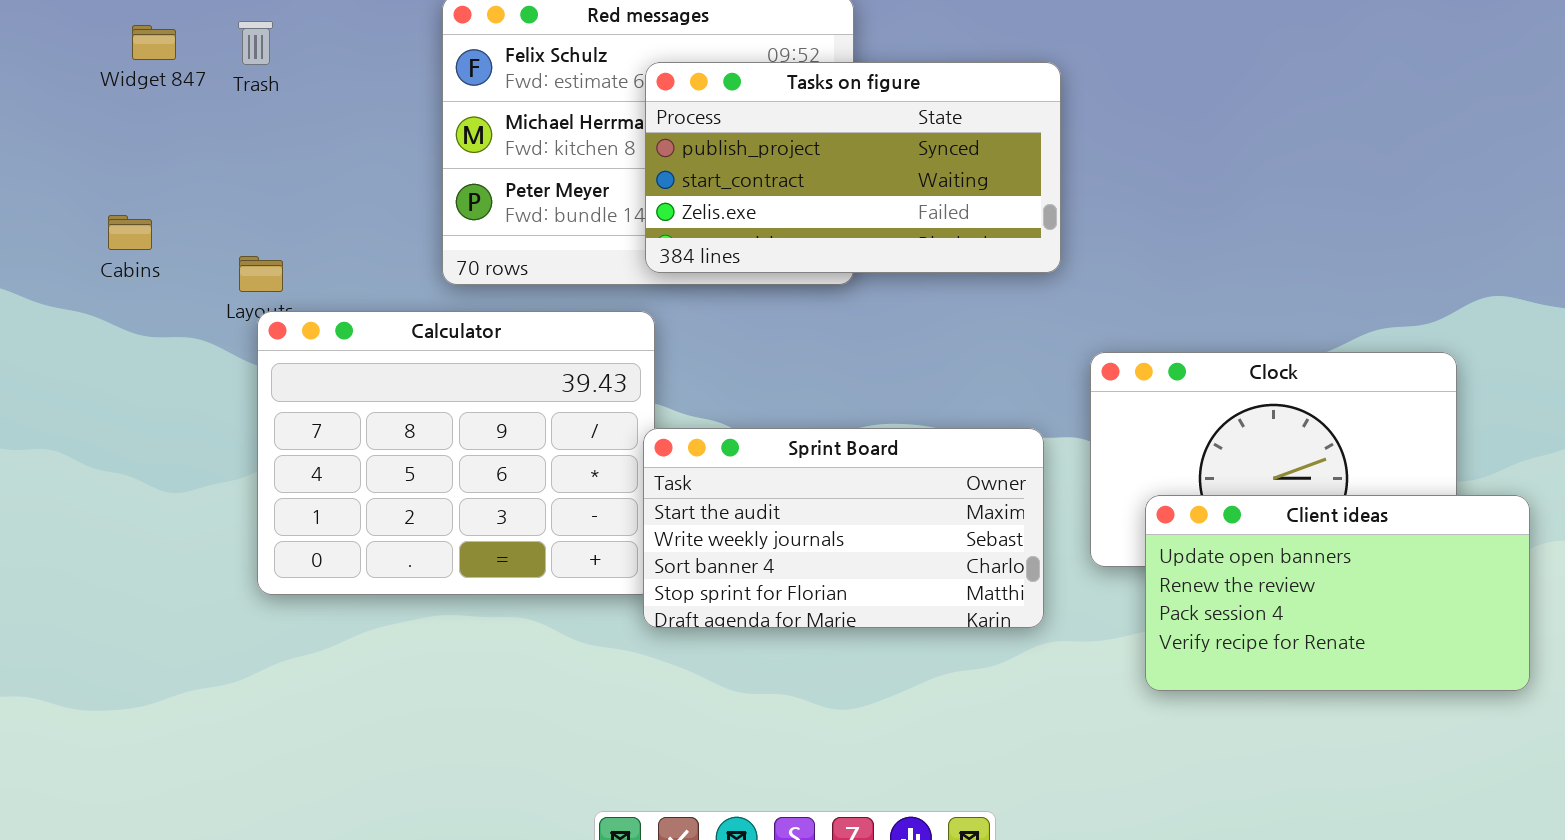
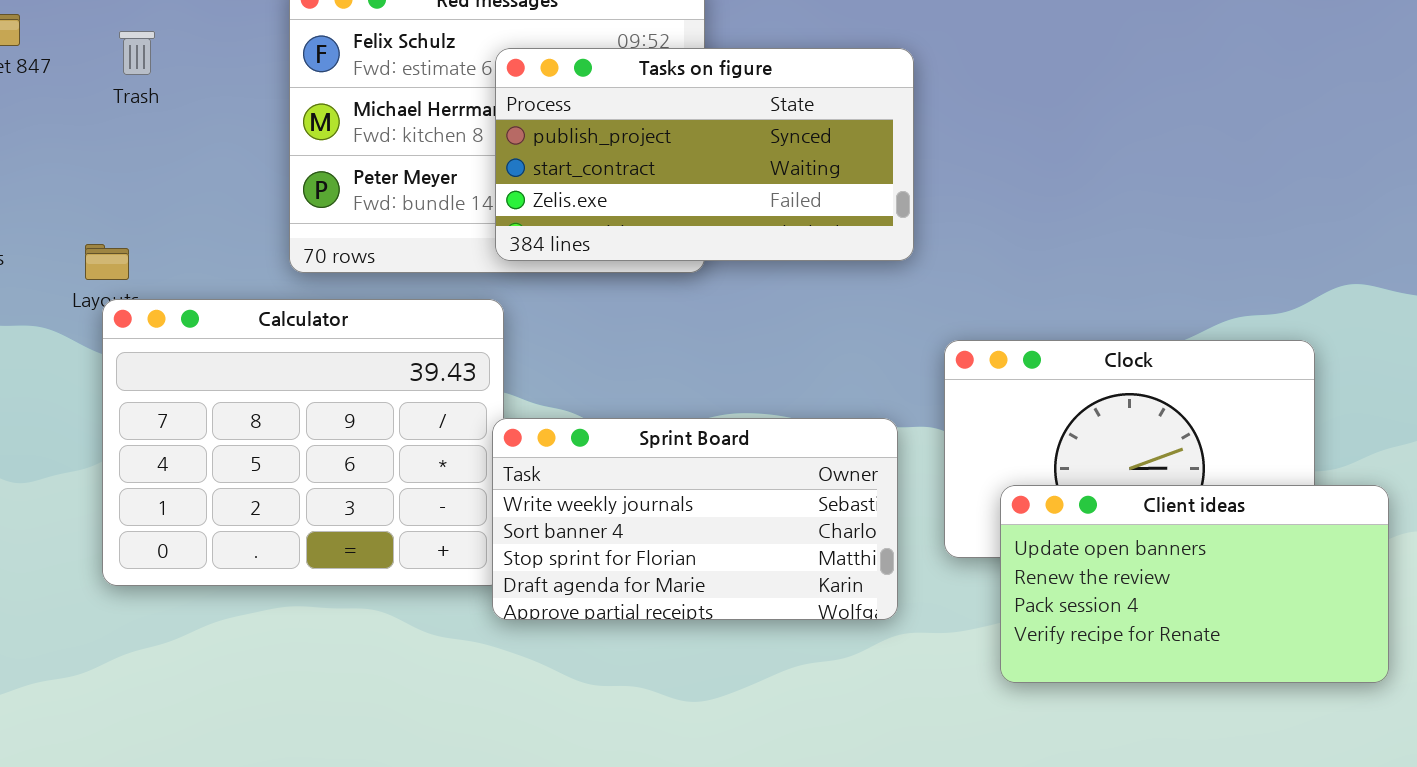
Trash: [238,21,273,65] -> [119,31,155,75], moved
Sprint Board: [643,428,1044,628] -> [492,418,898,620], scrolled down 1 row

